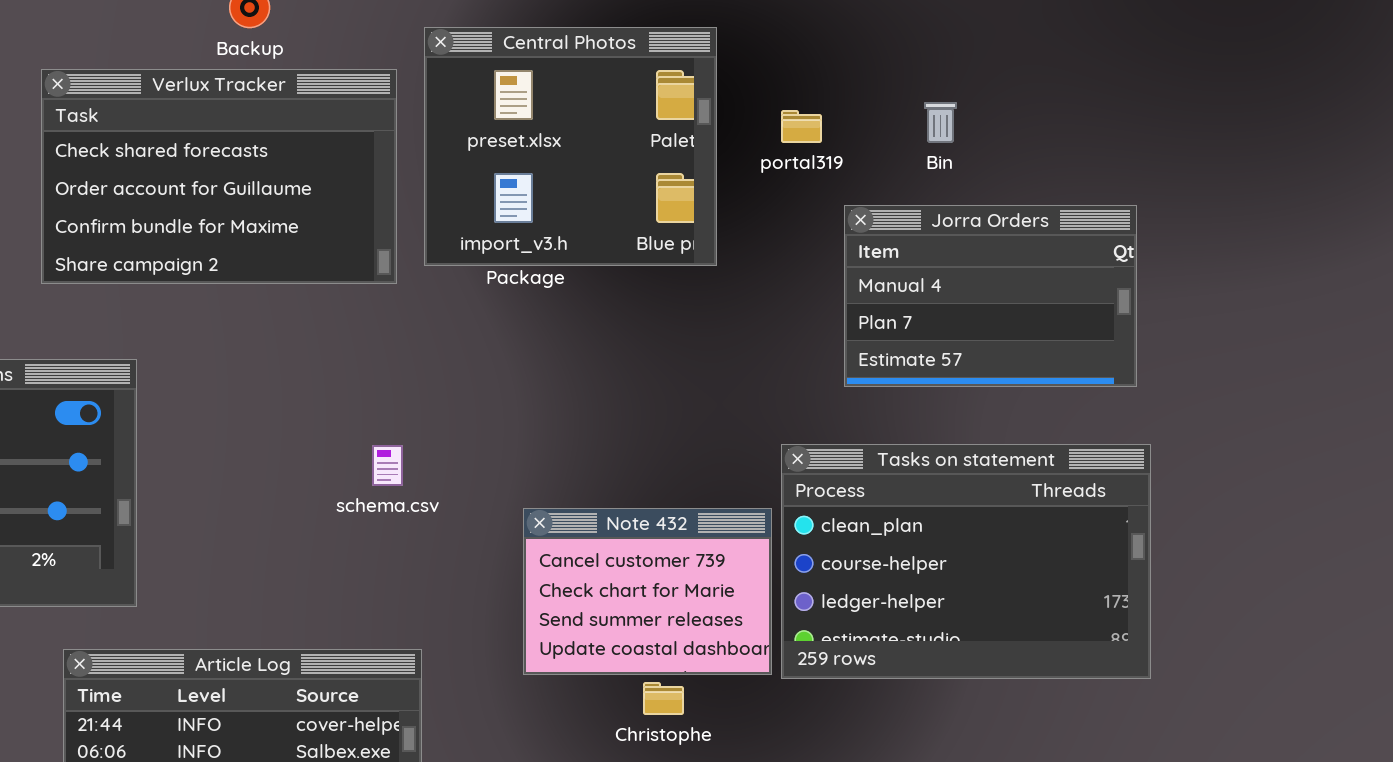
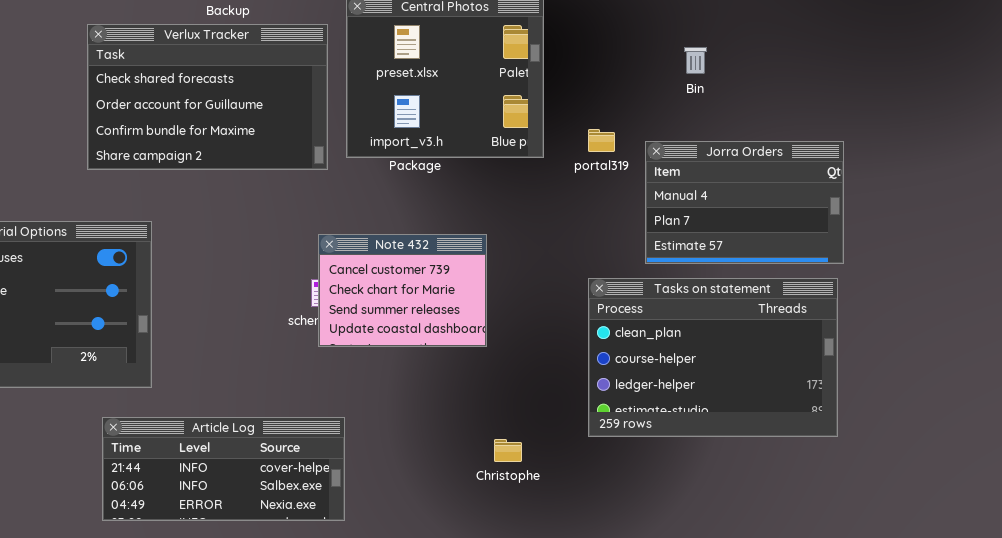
portal319: [781,110,822,143] -> [588,129,615,152], moved
Jorra Orders: [844,205,1137,387] -> [645,141,844,264], moved
Note 432: [523,508,772,675] -> [318,234,487,347], moved

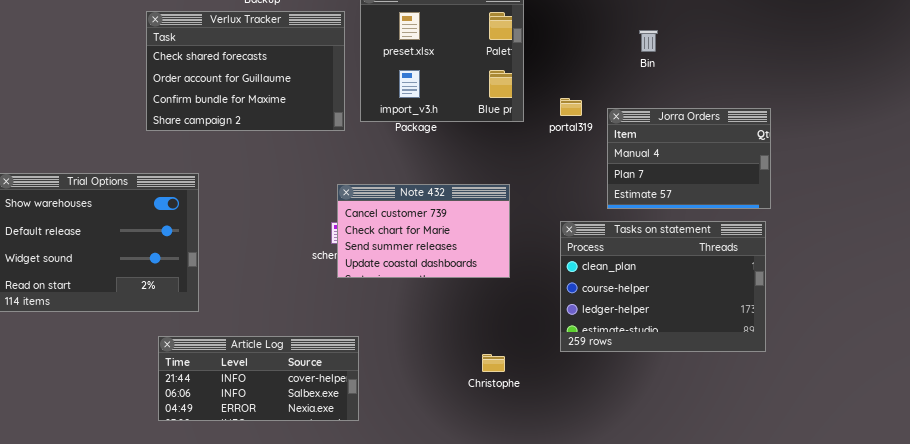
Note 432: [318,234,487,347] -> [337,184,510,278], resized

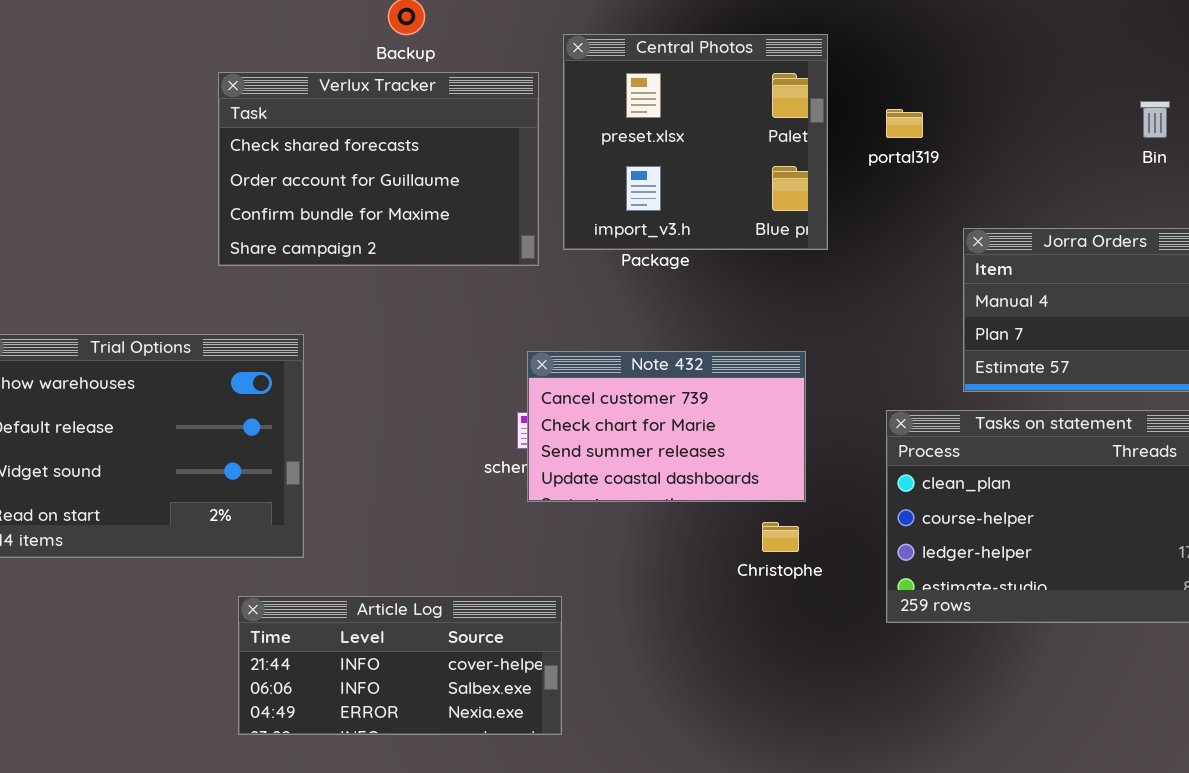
Bin: [639,30,658,52] -> [1140,101,1170,138], moved
portal319: [560,98,582,116] -> [886,109,923,138], moved
Christophe: [482,354,505,372] -> [762,522,799,552], moved

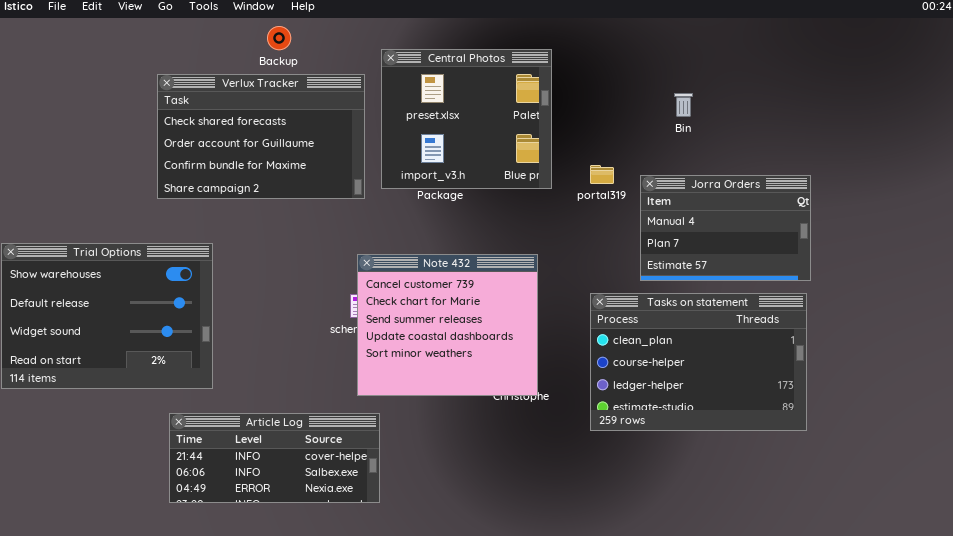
Bin: [1140,101,1170,138] -> [674,93,693,117], moved
portal319: [886,109,923,138] -> [590,165,614,184], moved
Note 432: [527,351,806,502] -> [357,254,538,396], resized

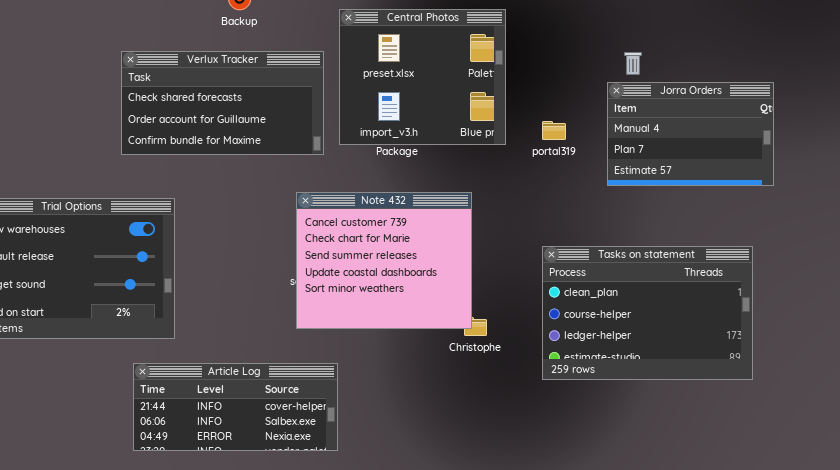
Verlux Tracker: [157,74,365,199] -> [121,51,324,155], resized
Jorra Orders: [640,175,811,281] -> [607,82,774,186], moved
Note 432: [357,254,538,396] -> [296,192,472,329], moved

